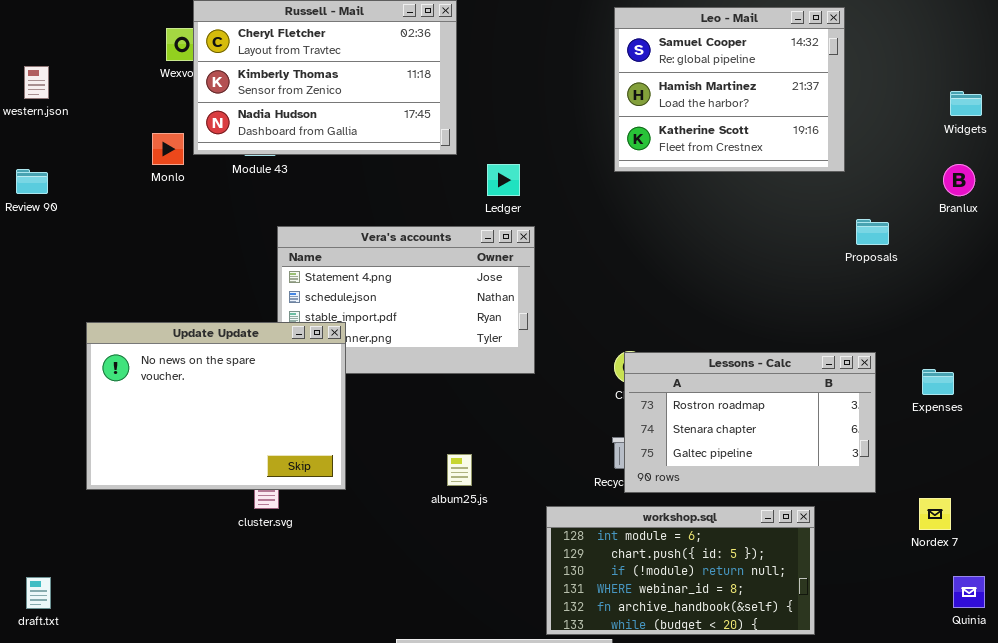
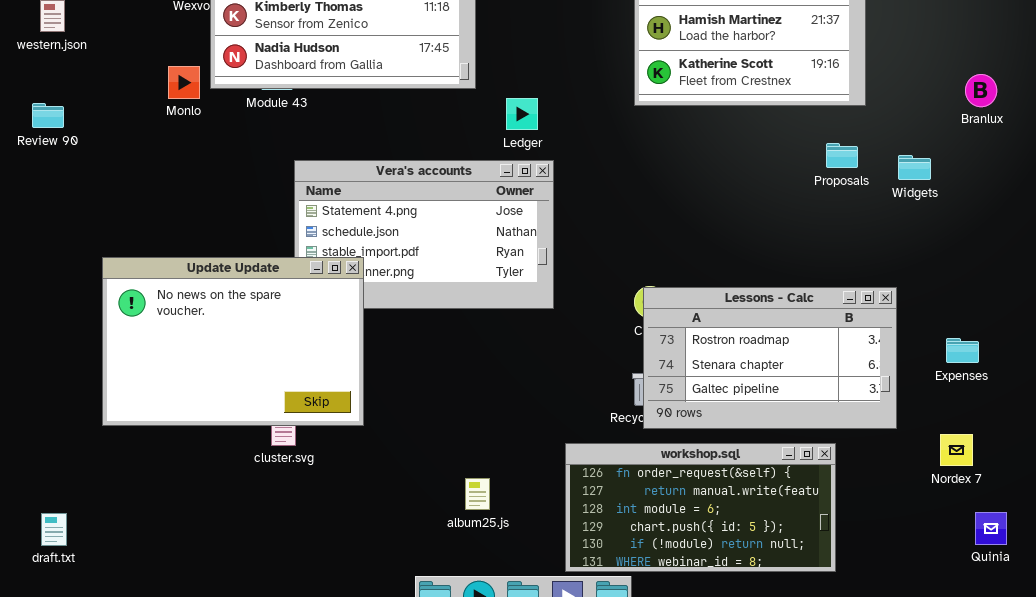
Widgets: [950,91,982,116] -> [898,155,931,180], moved
Branlux: [943,164,975,196] -> [965,74,997,107], moved
Proposals: [856,219,889,245] -> [826,143,858,168], moved
Expenses: [922,369,954,395] -> [946,338,979,363], moved
album25.js: [447,454,472,486] -> [465,478,490,510], moved
workshop.sql: [546,506,815,635] -> [565,443,836,572], scrolled up 2 rows

